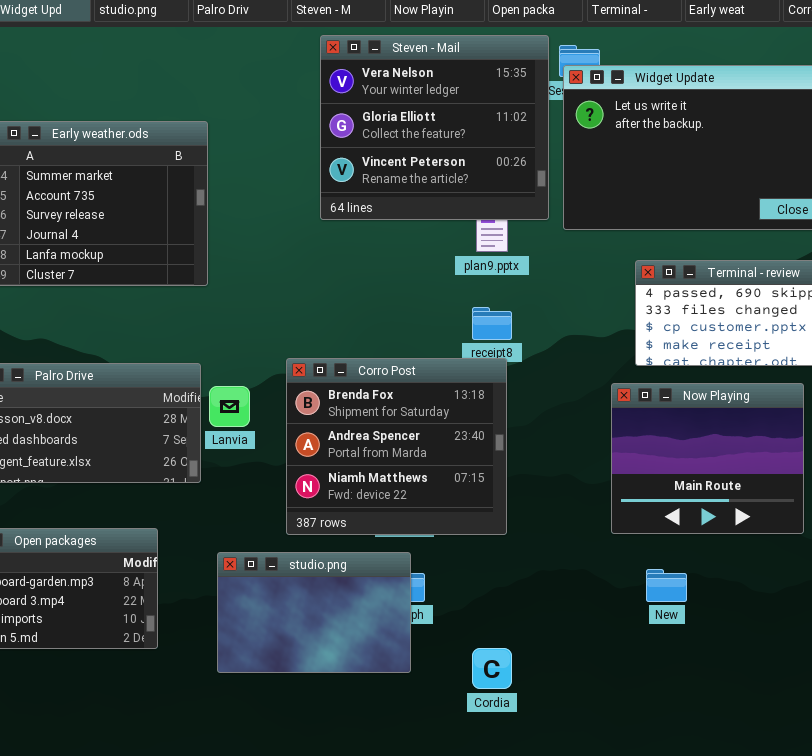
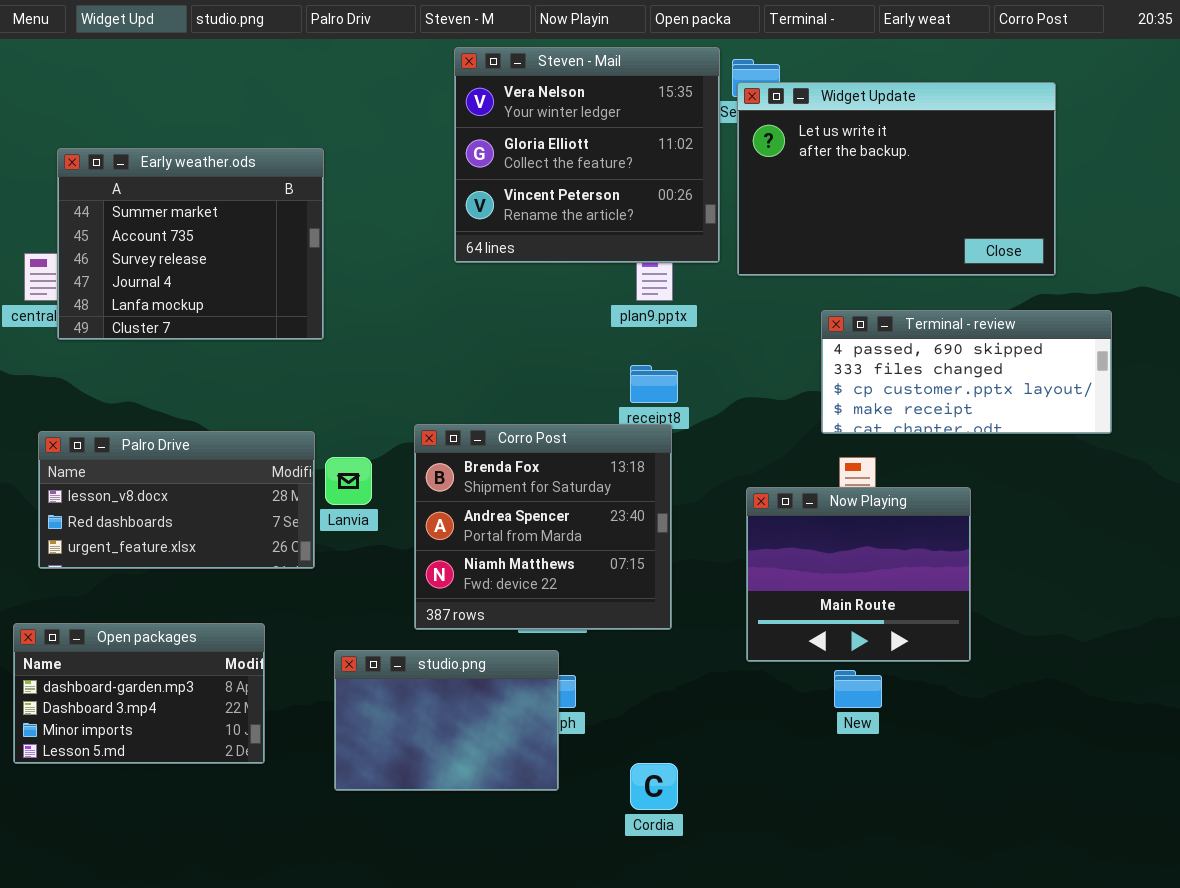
Now Playing: [611,383,804,534] -> [746,487,971,662], moved

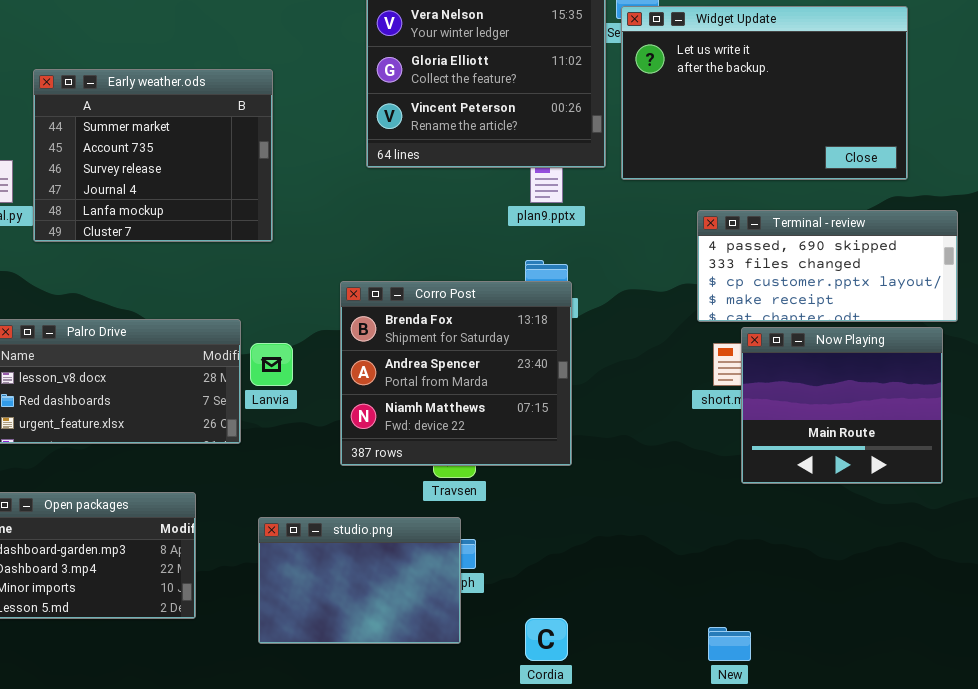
Early weather.ods: [57,148,324,340] -> [33,69,273,242], moved
Corro Post: [414,424,672,630] -> [340,281,572,466], moved
Now Playing: [746,487,971,662] -> [741,327,943,484], moved
New: [834,670,882,708] -> [708,627,751,661], moved

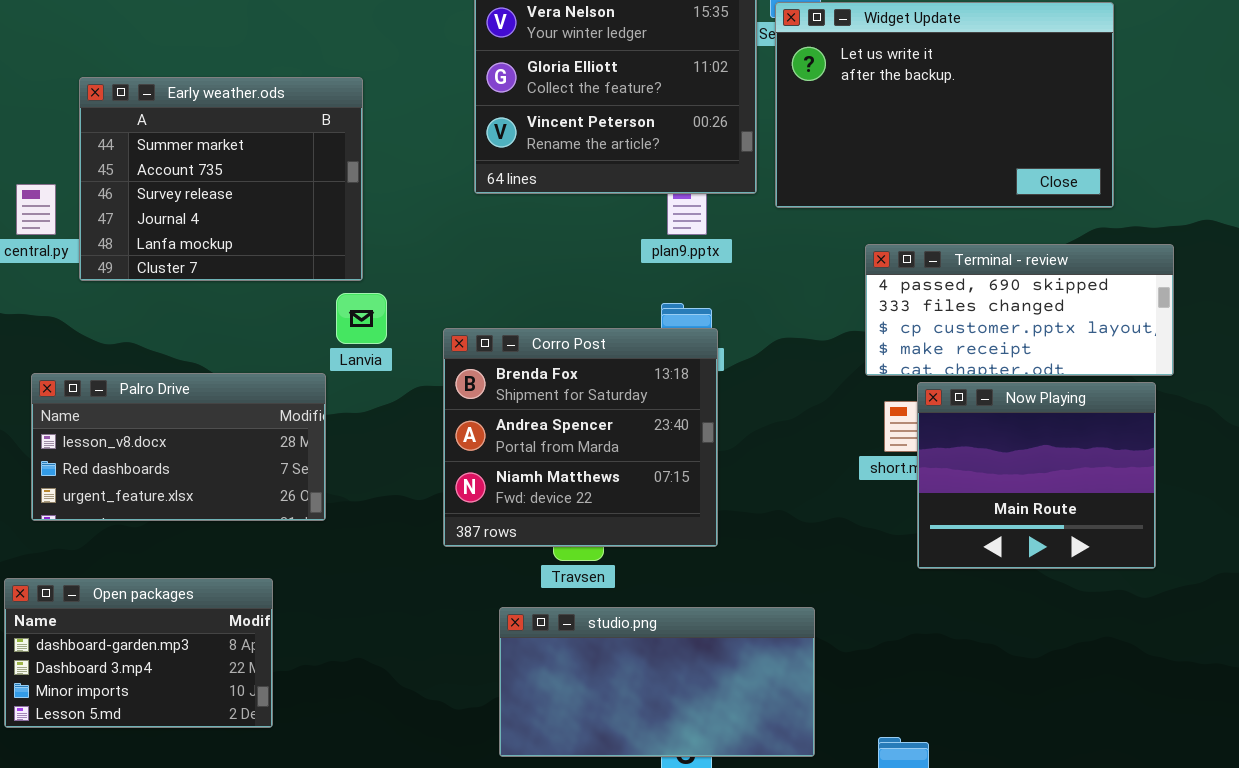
Lanvia: [250,343,293,386] -> [336,293,387,344], moved
studio.png: [258,517,461,644] -> [499,607,815,757], moved, resized

